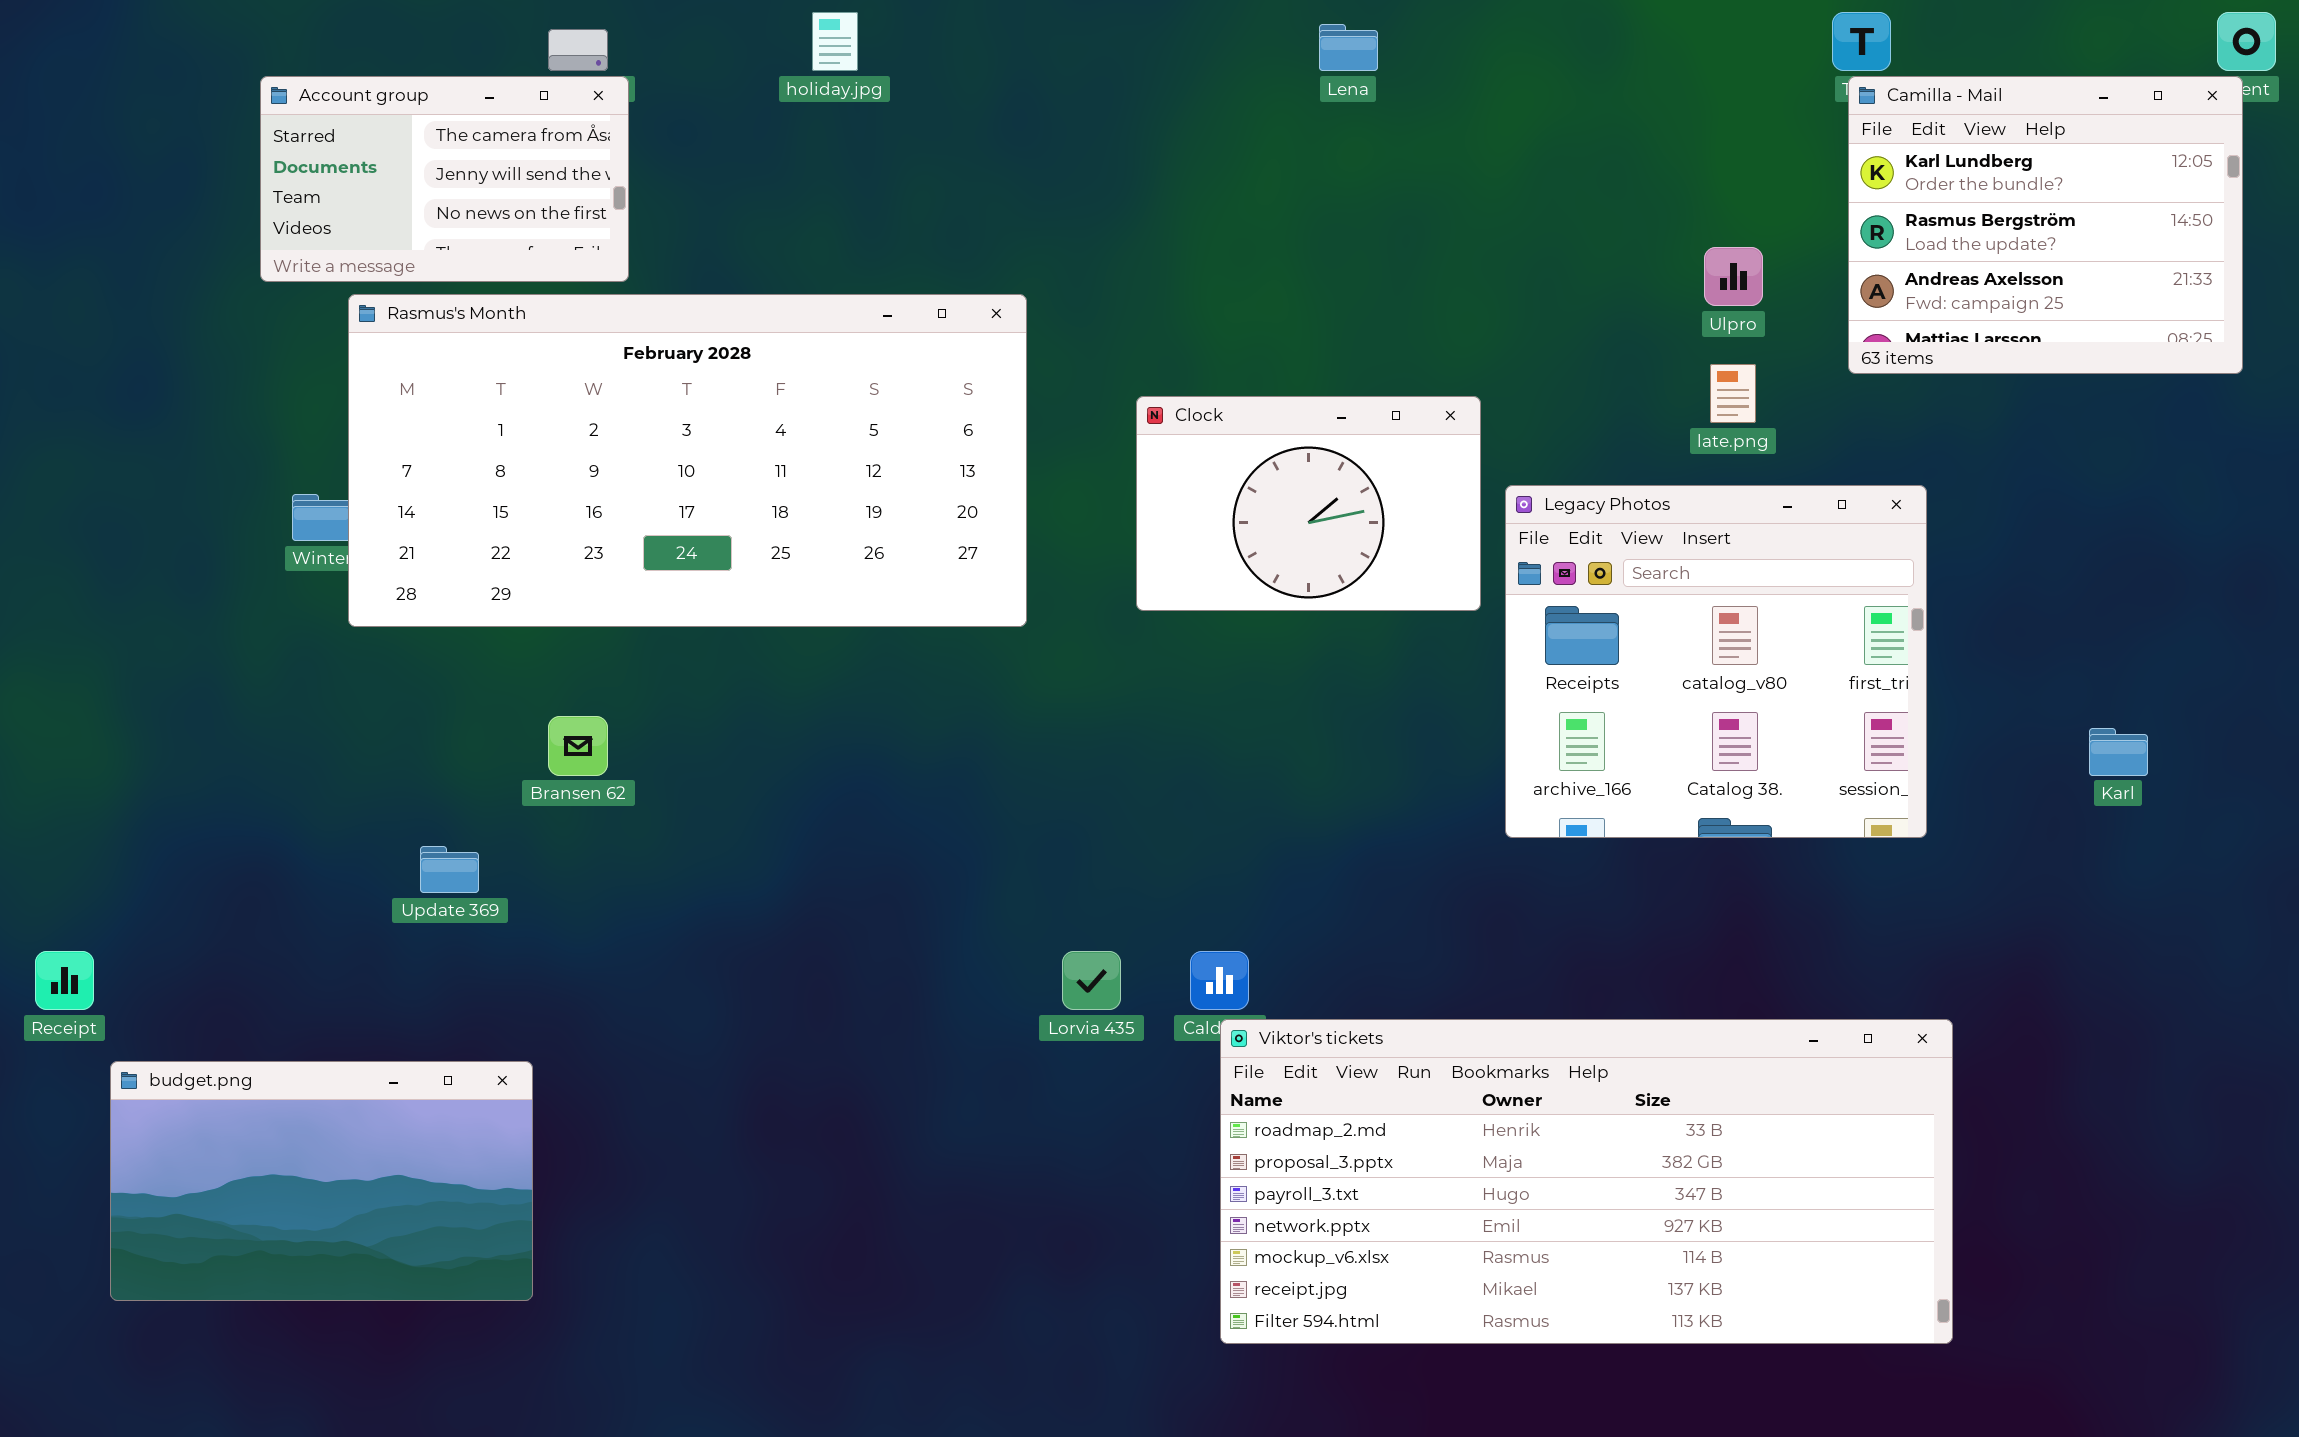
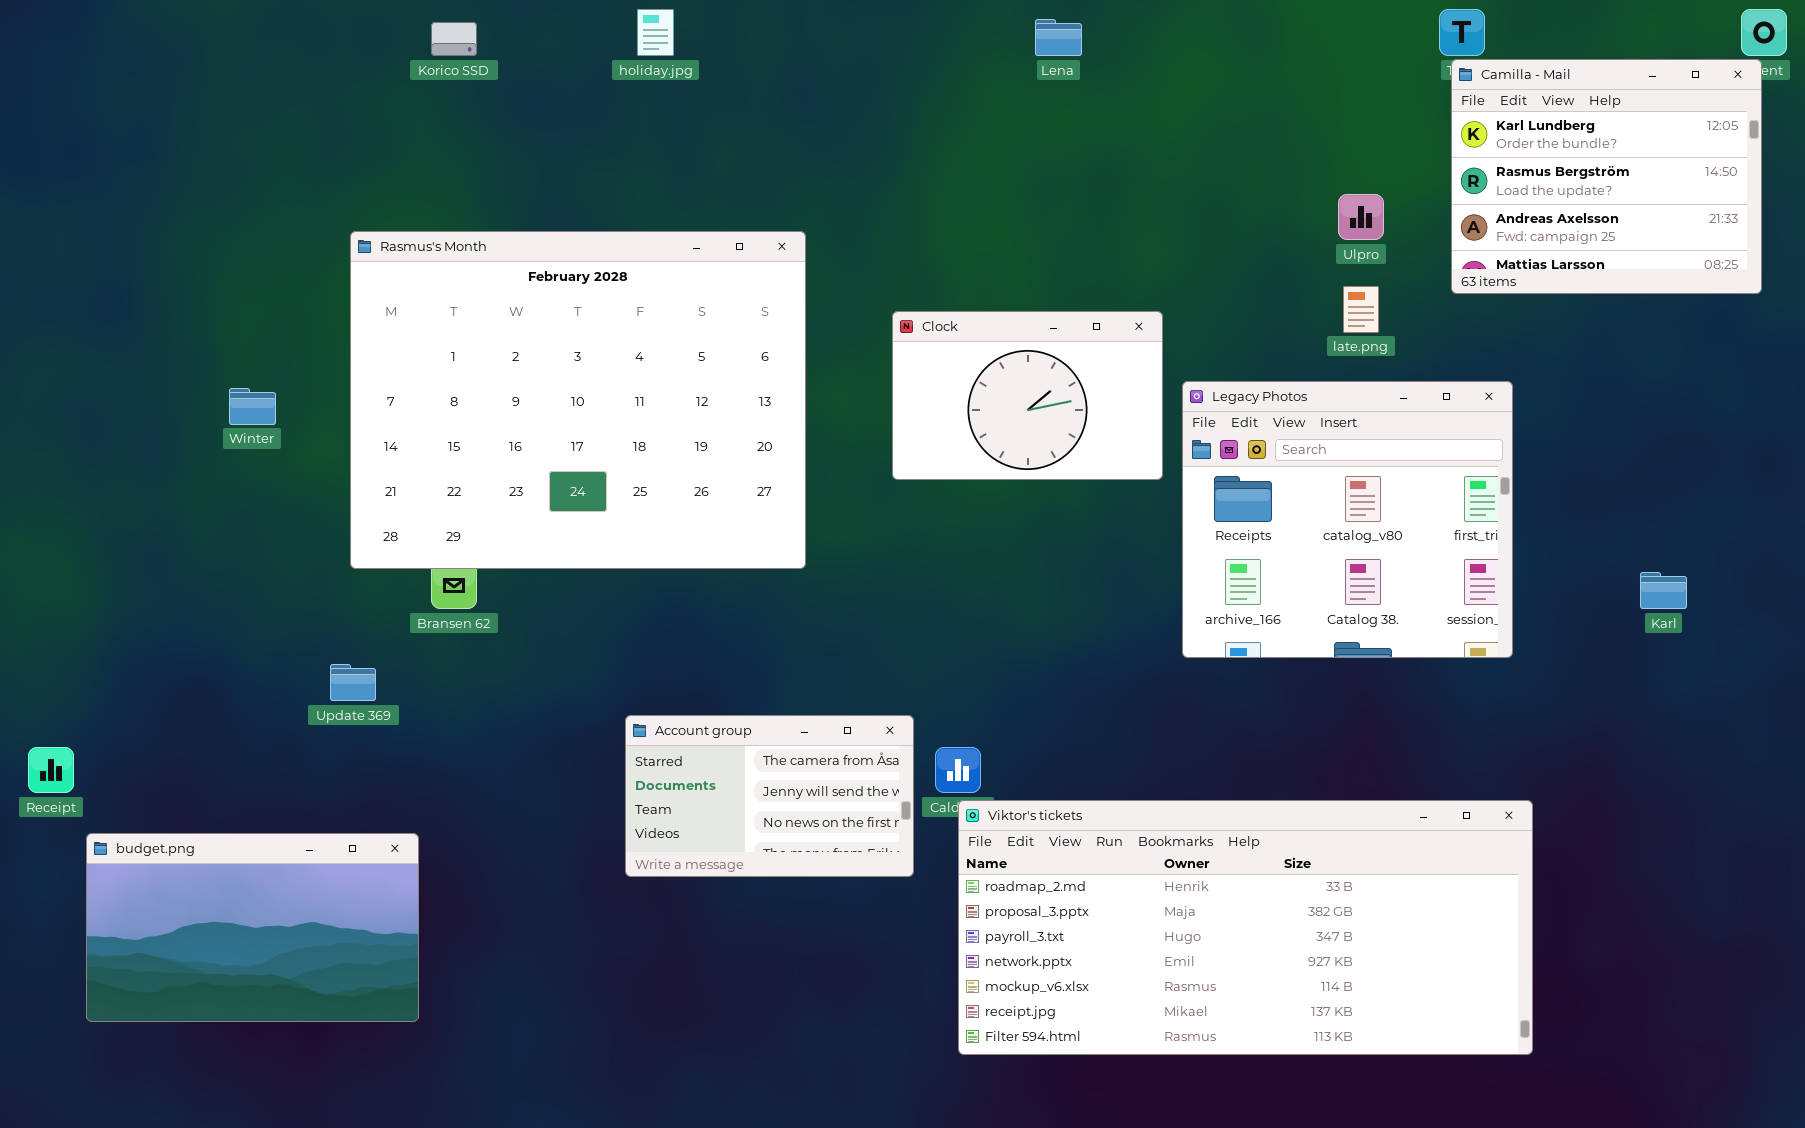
Account group: [260,76,629,282] -> [625,715,914,877], moved
Rasmus's Month: [348,294,1027,627] -> [350,231,806,569], resized

